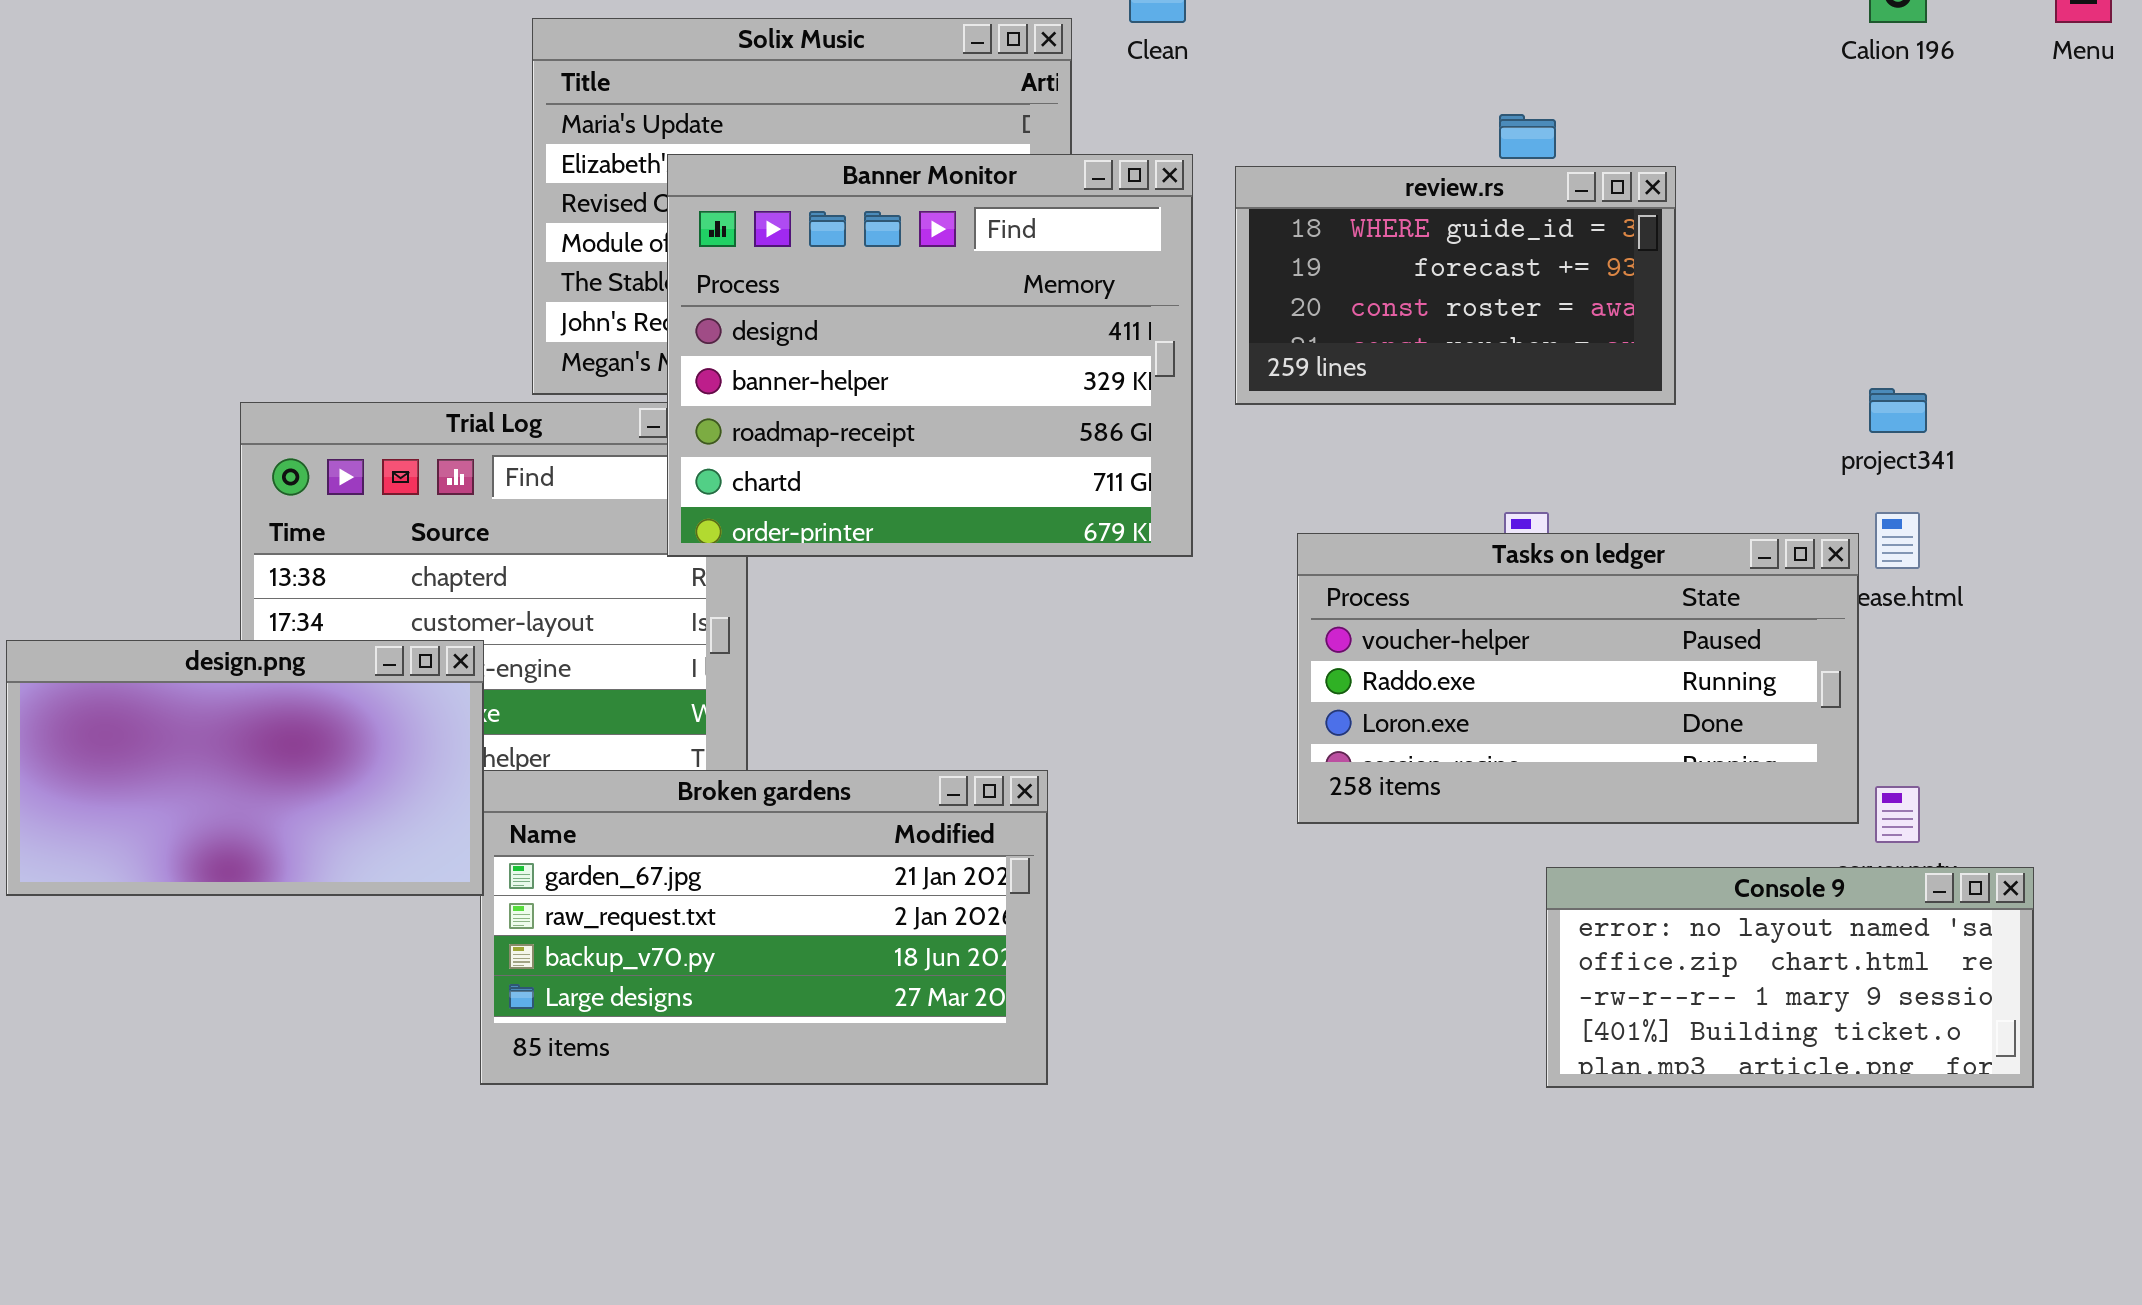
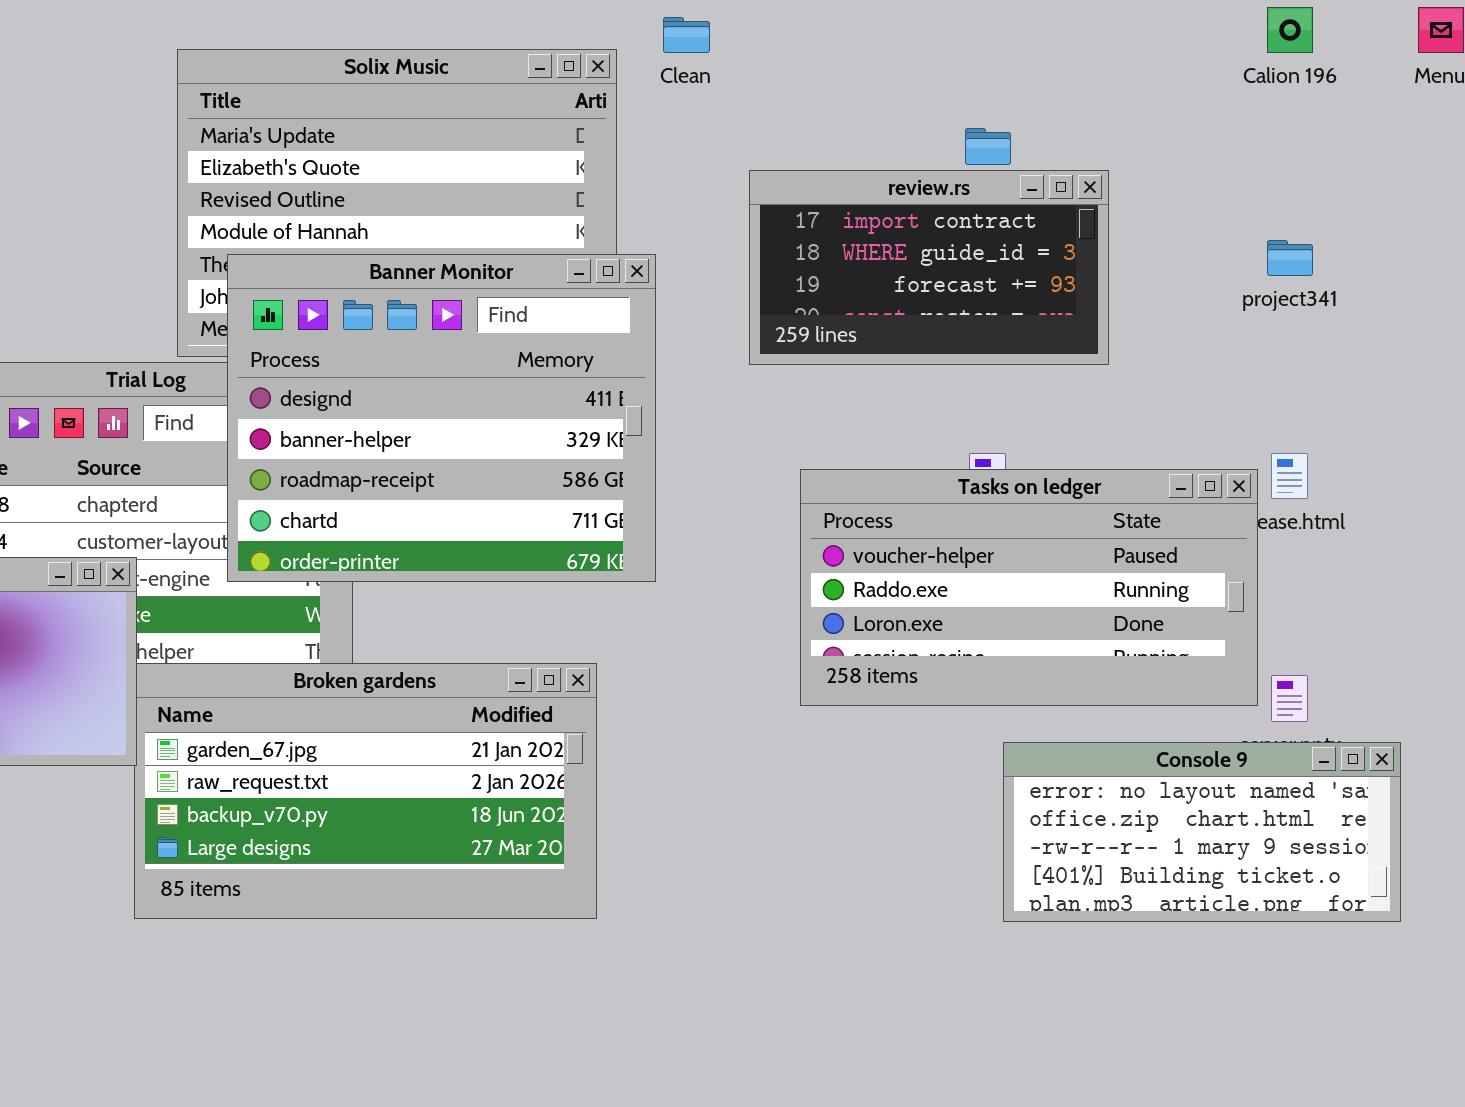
Banner Monitor: [667,154,1193,557] -> [227,254,656,582], moved
review.rs: [1235,166,1676,405] -> [749,170,1109,365], scrolled up 1 row
project341: [1869,388,1927,433] -> [1267,240,1313,276], moved

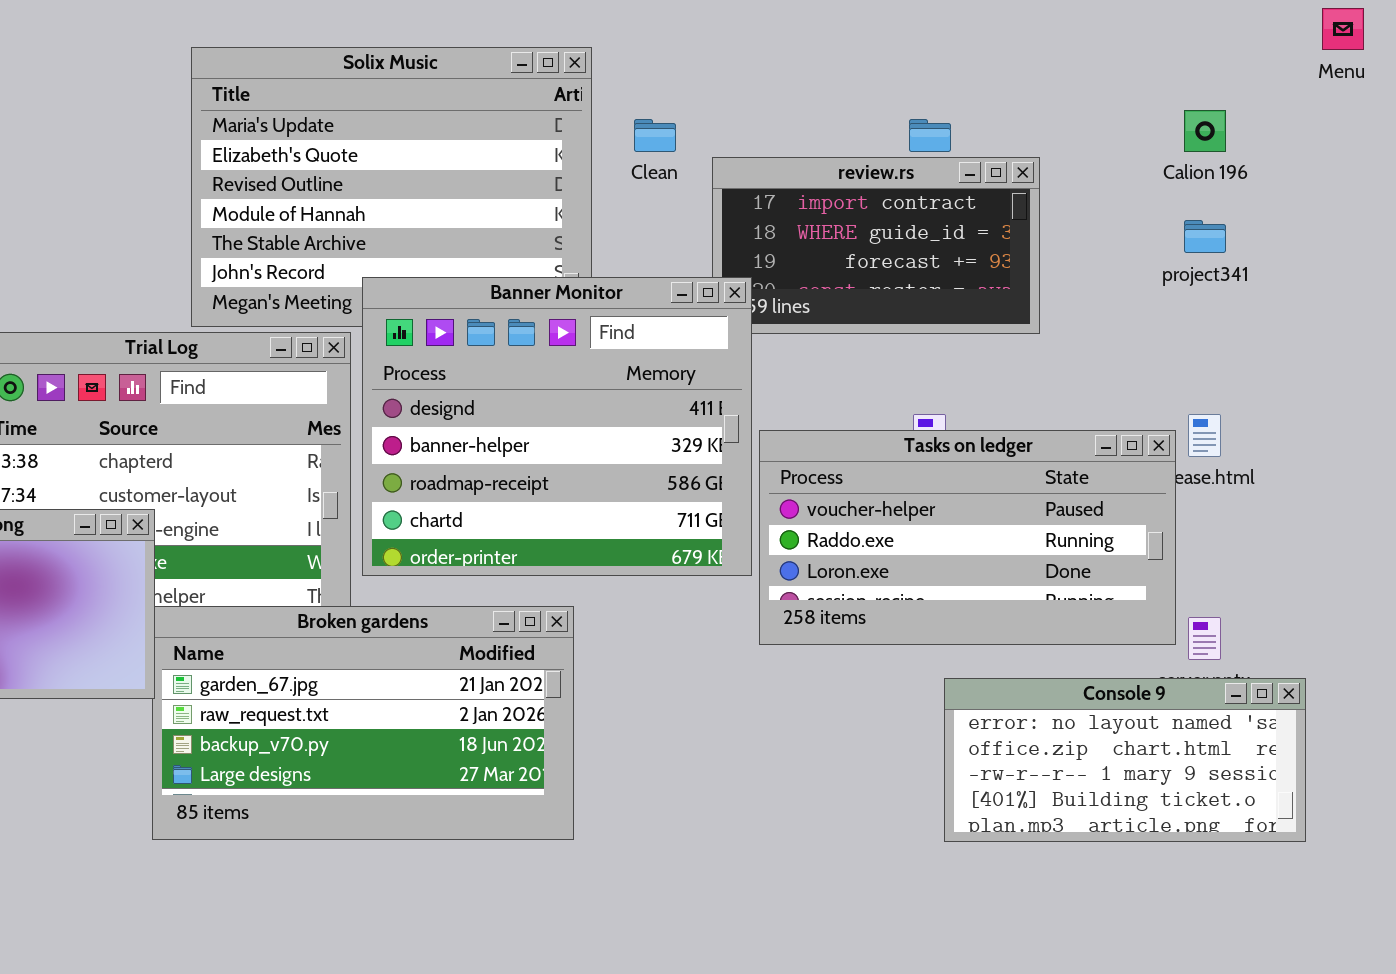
Calion 196: [1267,7,1313,53] -> [1184,110,1226,152], moved
Clean: [663,17,710,53] -> [634,119,676,152], moved
Banner Monitor: [227,254,656,582] -> [362,277,752,576], moved

